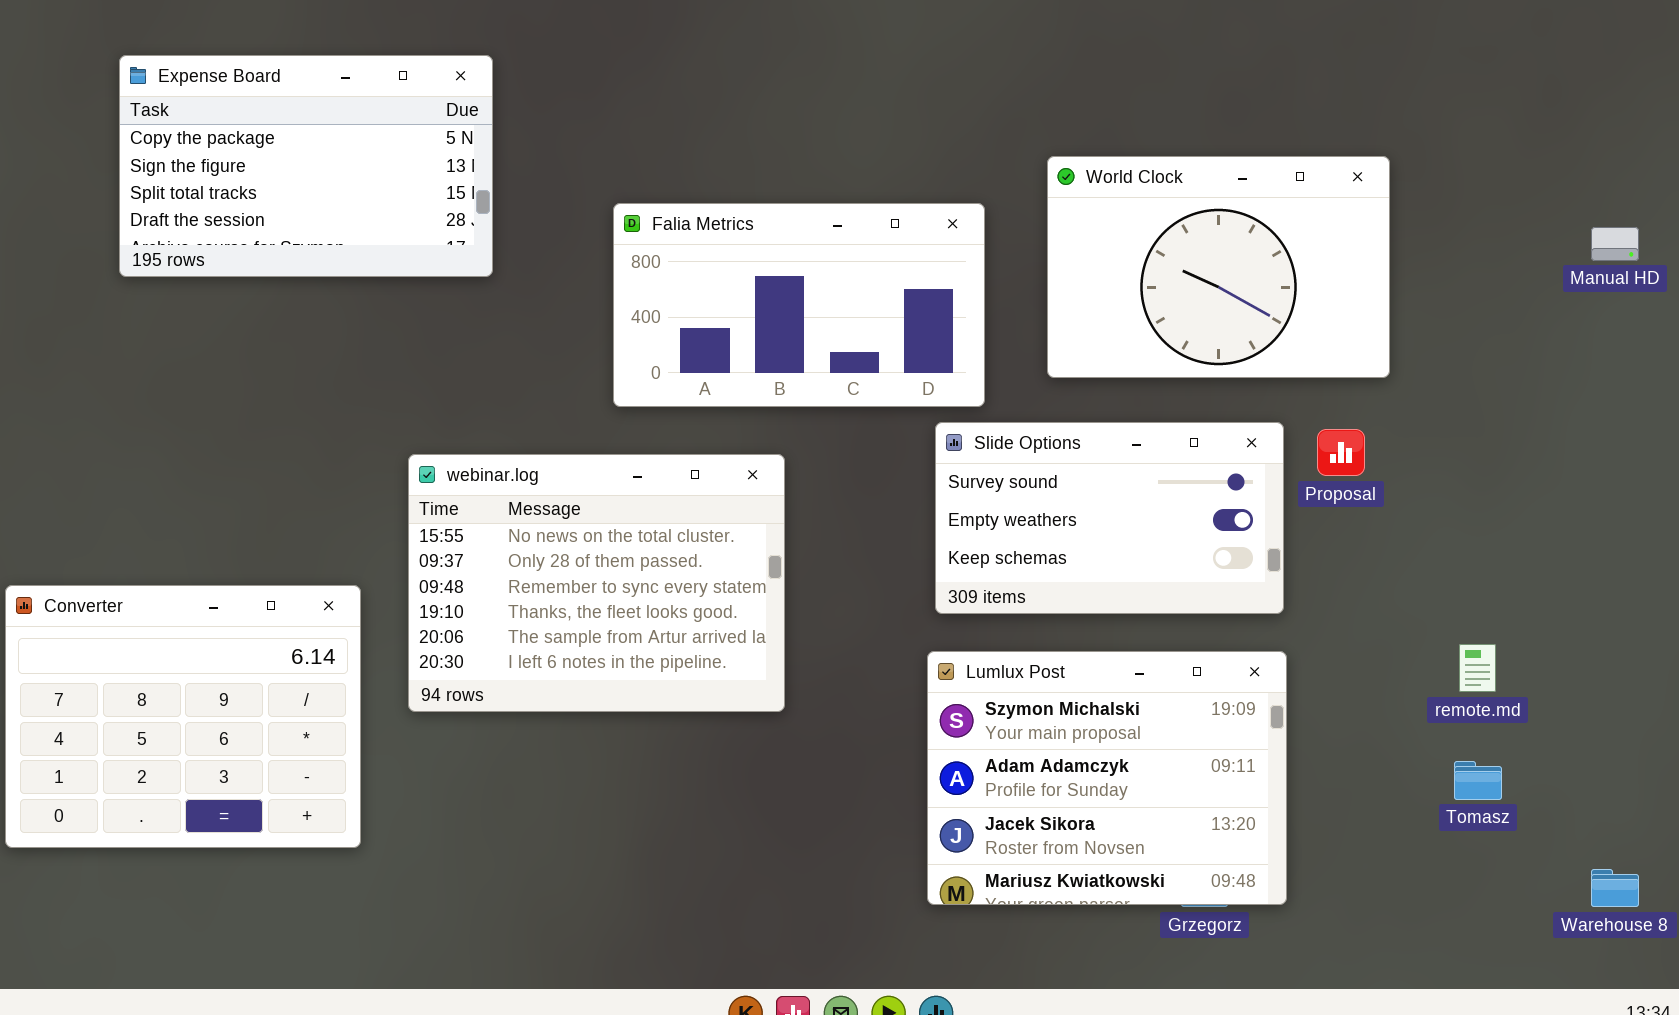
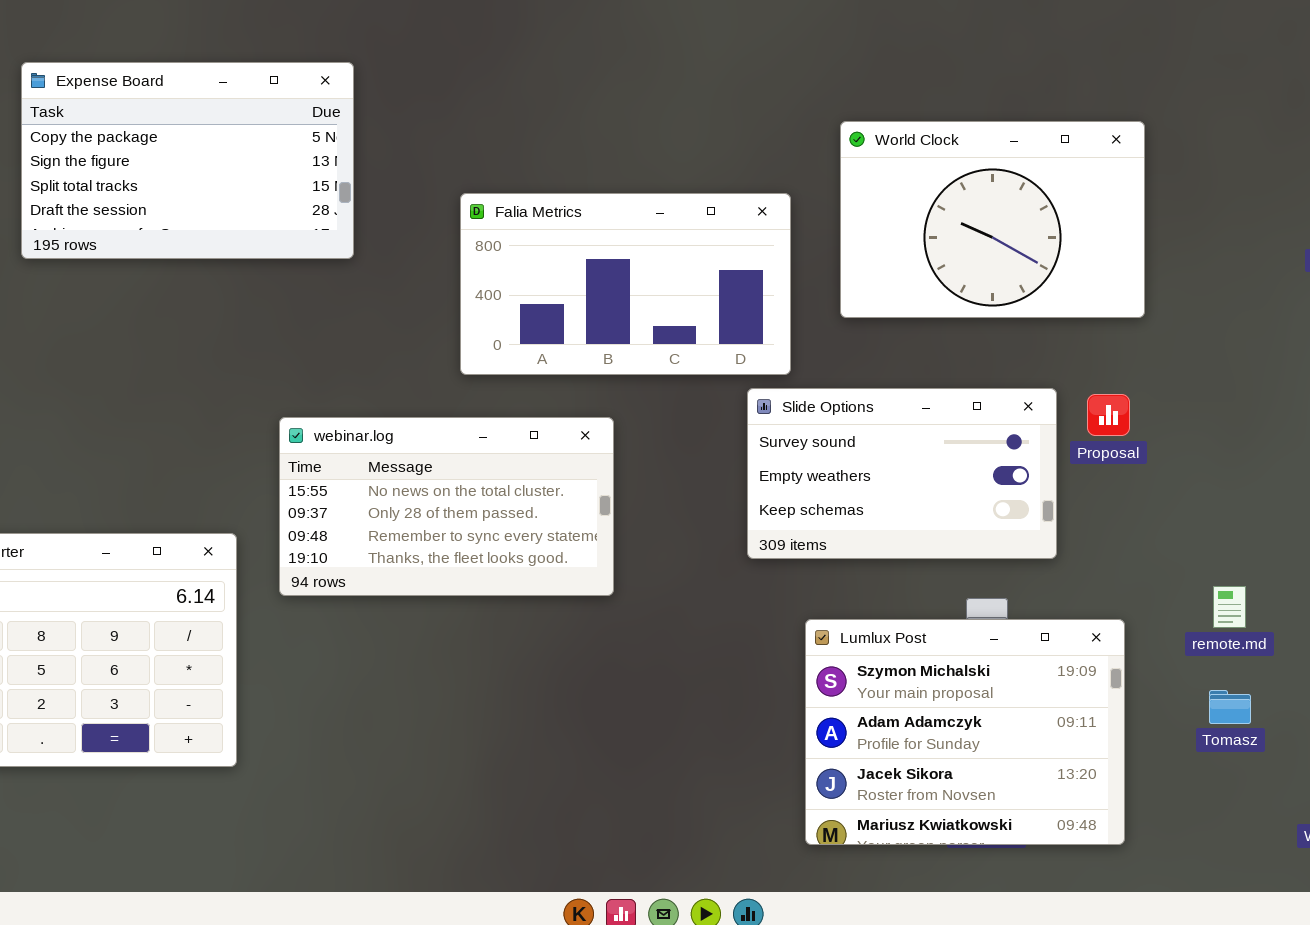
World Clock: [1047,156,1390,378] -> [840,121,1145,318], moved
webinar.log: [408,454,785,712] -> [279,417,614,596], resized
Lumlux Post: [927,651,1287,905] -> [805,619,1125,845], moved

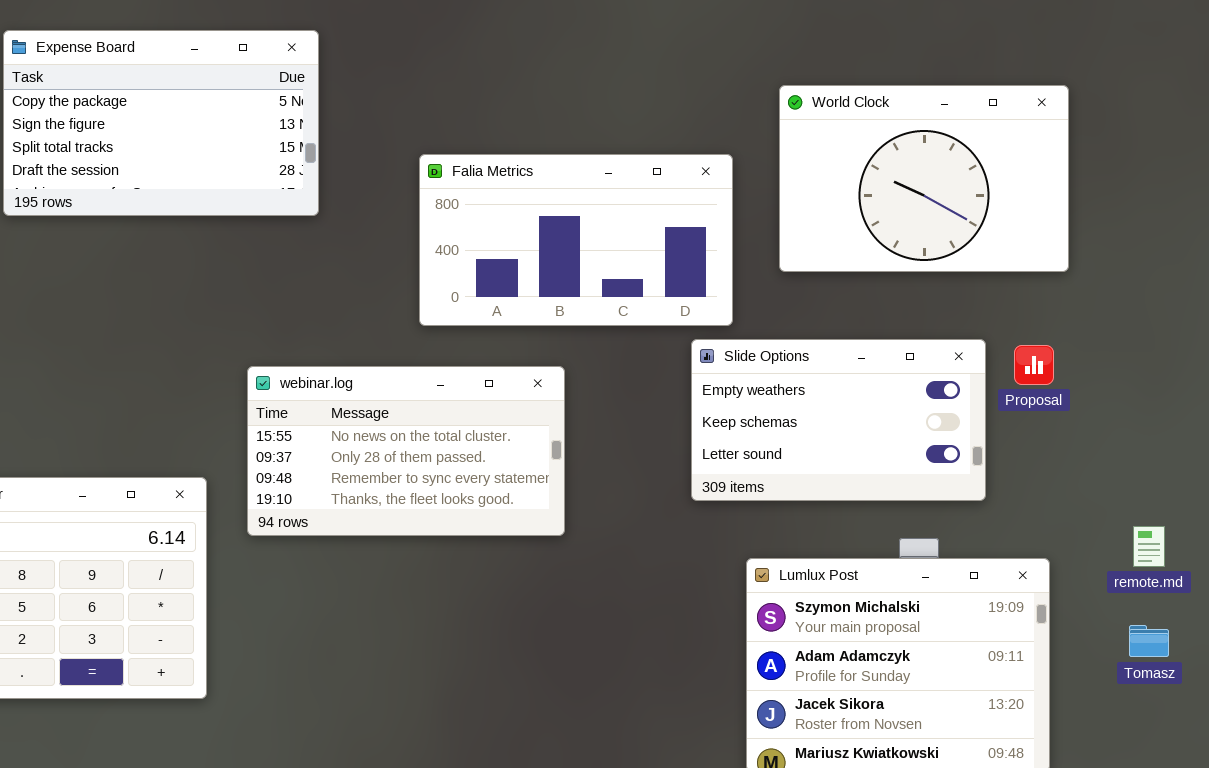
Slide Options: [747,388,1057,559] -> [691,339,986,501], scrolled down 1 row

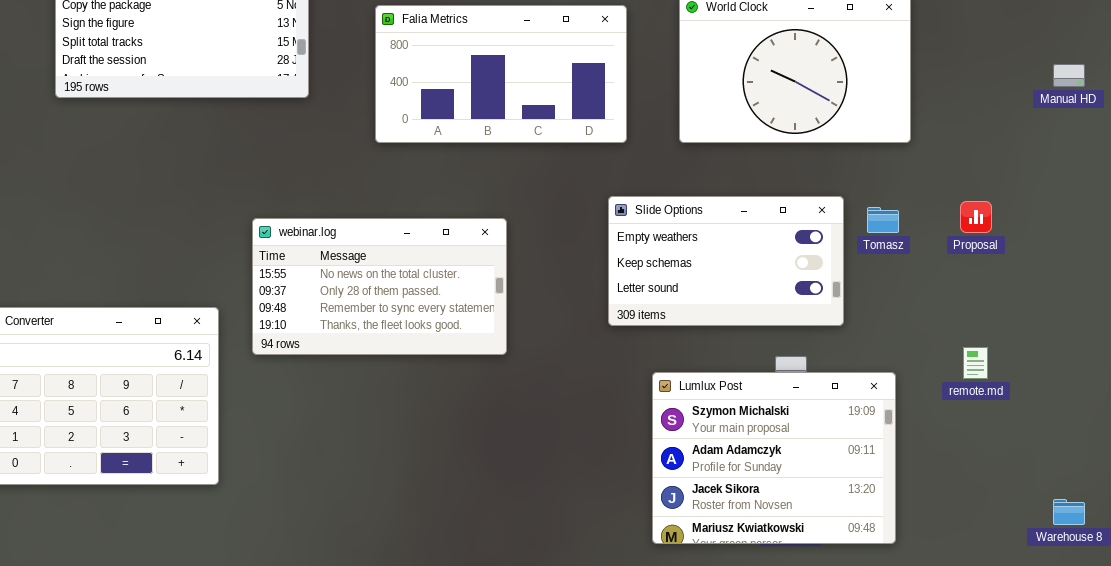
Falia Metrics: [419,154,733,326] -> [375,5,627,143], moved
Proposal: [1014,345,1054,385] -> [960,201,992,233], moved
Tomasz: [1129,625,1169,657] -> [867,207,899,233], moved

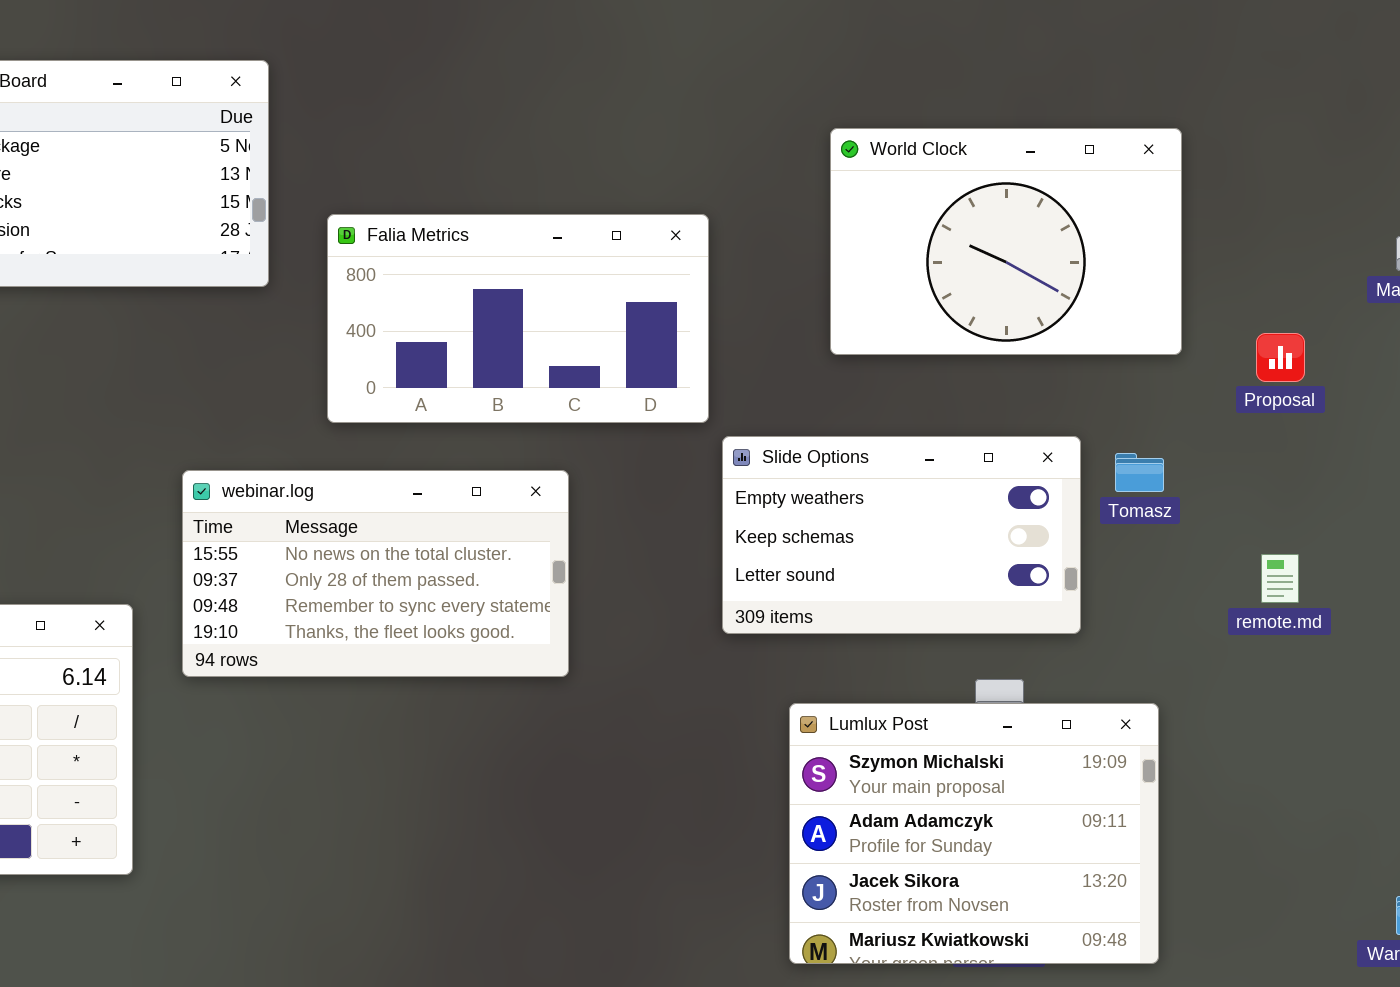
Falia Metrics: [375,5,627,143] -> [327,214,709,423], moved
Proposal: [960,201,992,233] -> [1256,333,1305,382], moved
remote.md: [963,347,988,379] -> [1261,554,1299,603], moved

